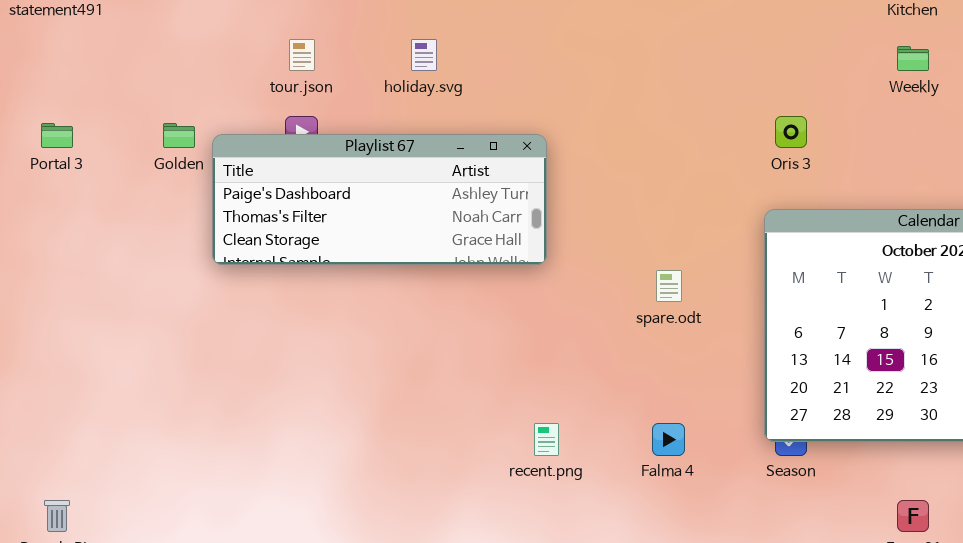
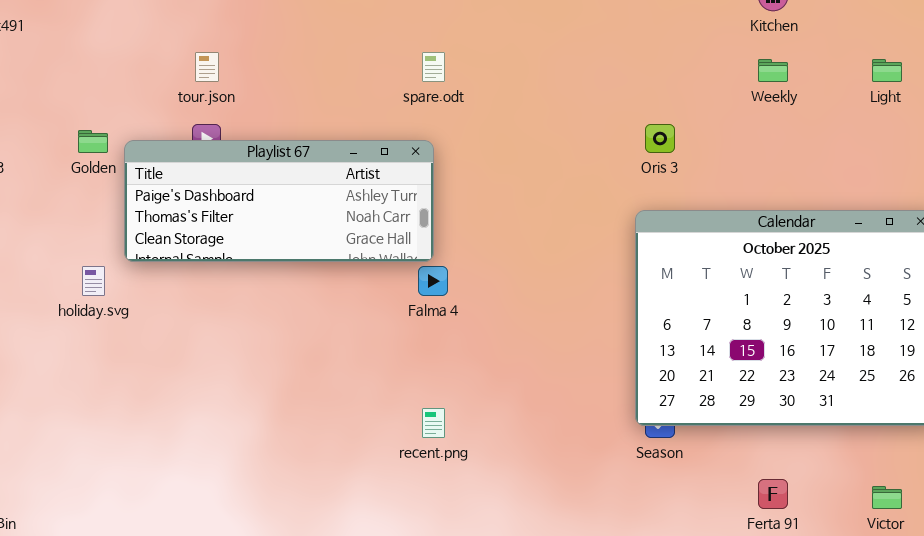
holiday.svg: [411,39,437,71] -> [82,266,105,296], moved
spare.odt: [656,270,682,302] -> [422,52,445,82], moved
Falma 4: [652,423,685,456] -> [418,266,448,296], moved

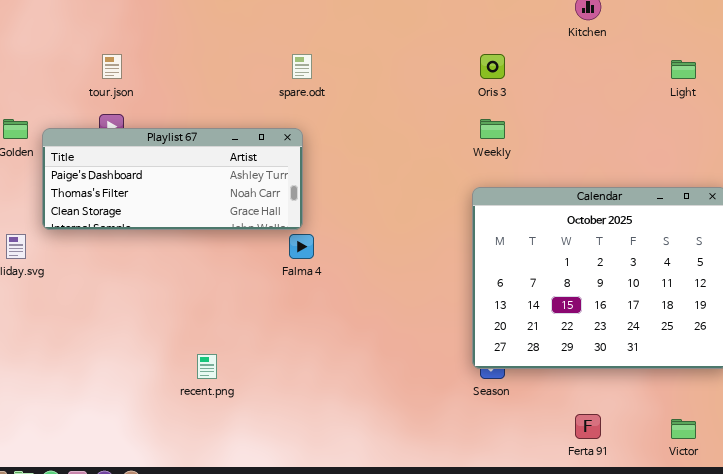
Weekly: [758,59,788,82] -> [480,119,505,139], moved
Oris 3: [645,124,675,153] -> [480,54,505,79], moved
recent.png: [422,408,445,438] -> [197,354,217,379], moved

